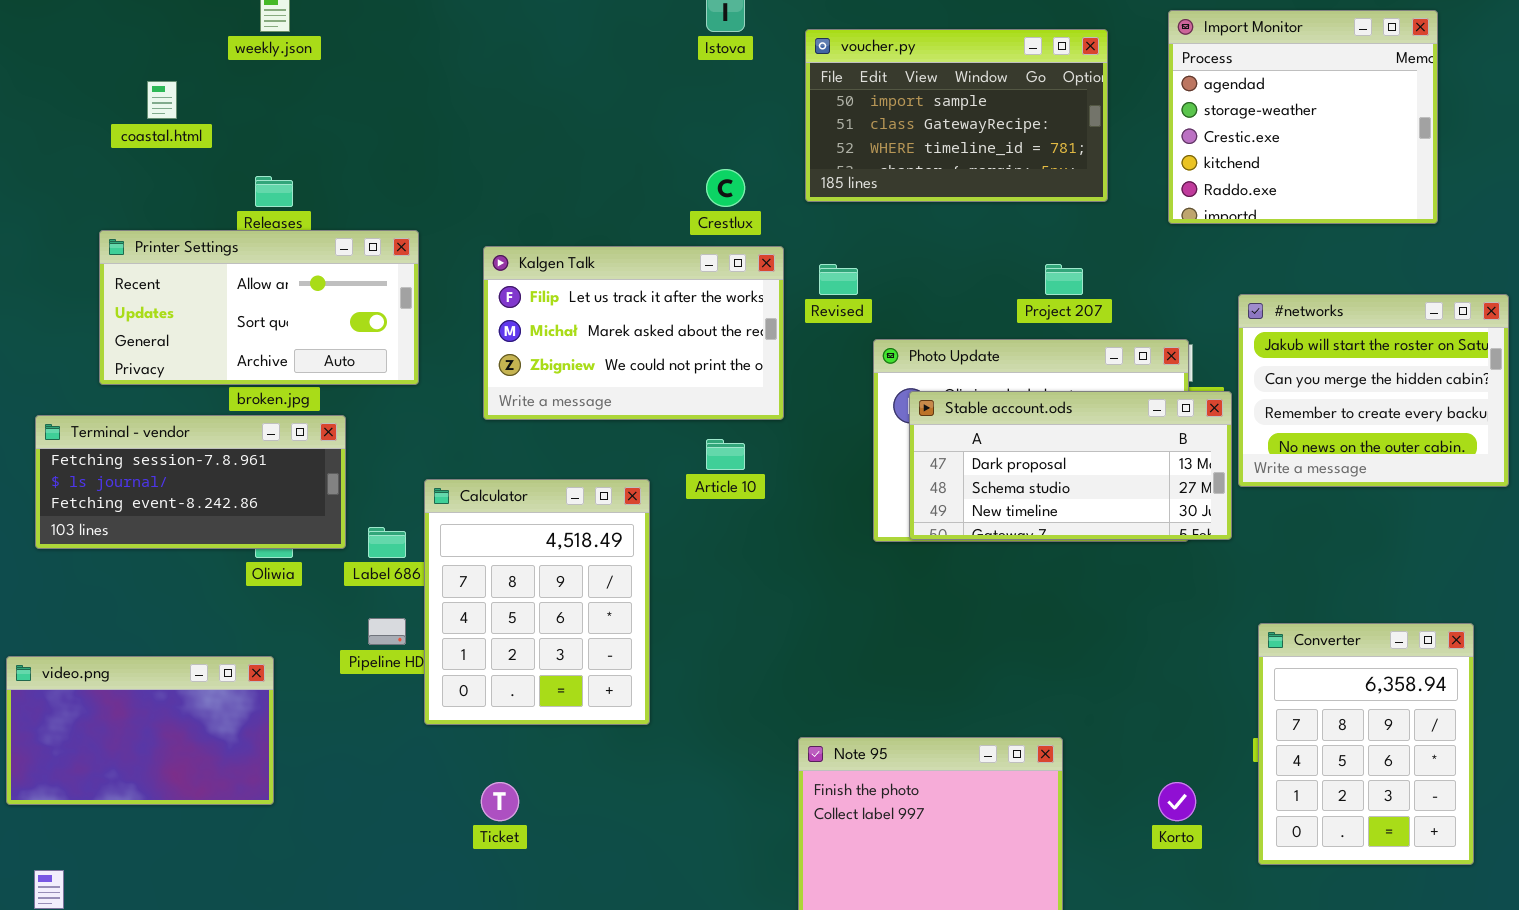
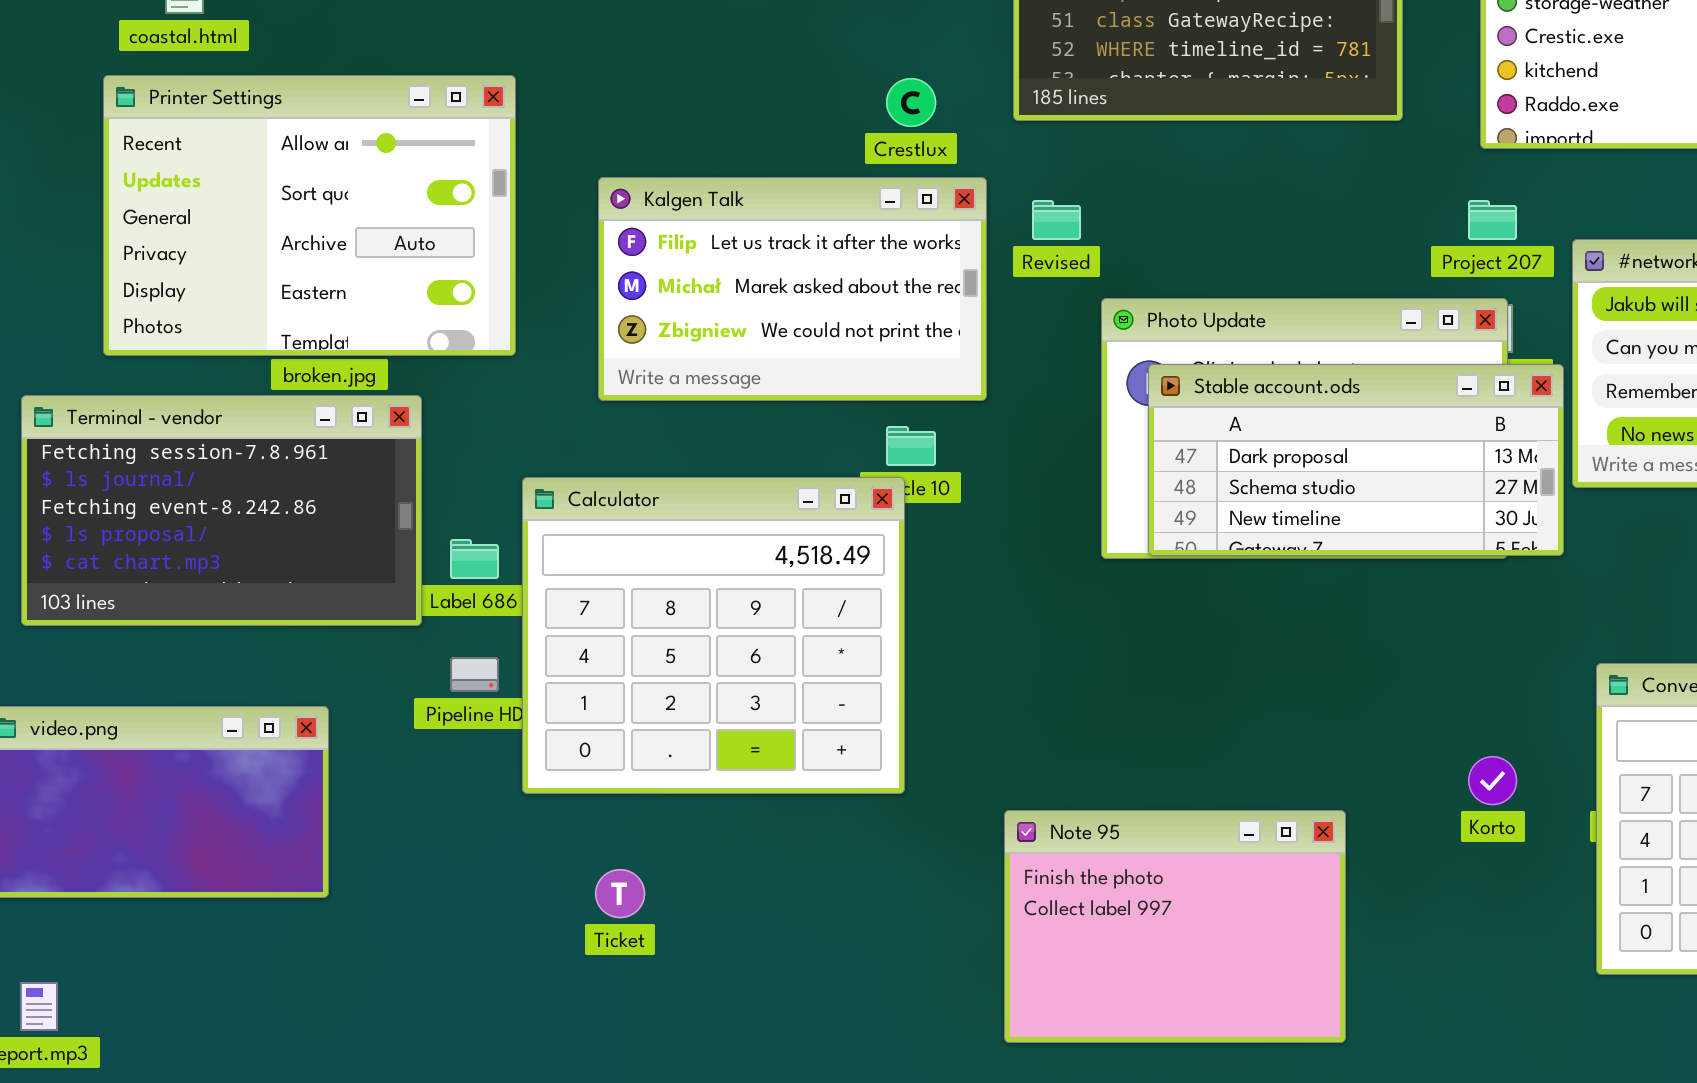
Printer Settings: [99,230,419,385] -> [103,75,516,356], resized
Project 207: [1045,264,1083,295] -> [1468,200,1517,240], moved
Terminal - vendor: [35,415,346,549] -> [21,395,422,626], resized
Calculator: [424,479,650,725] -> [522,477,905,794], resized
Korto: [1158,782,1196,821] -> [1468,756,1517,805], moved

